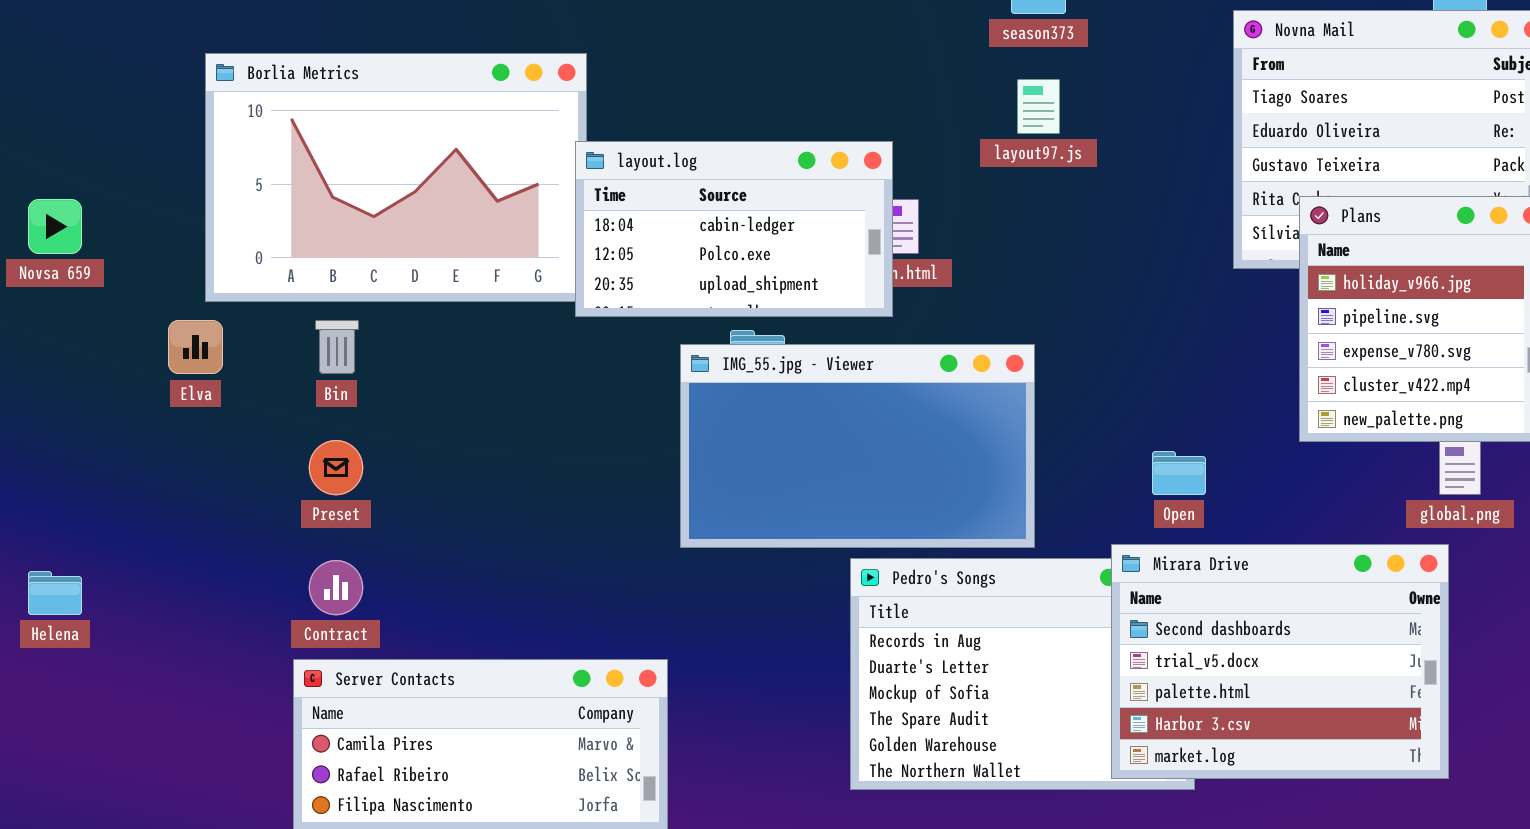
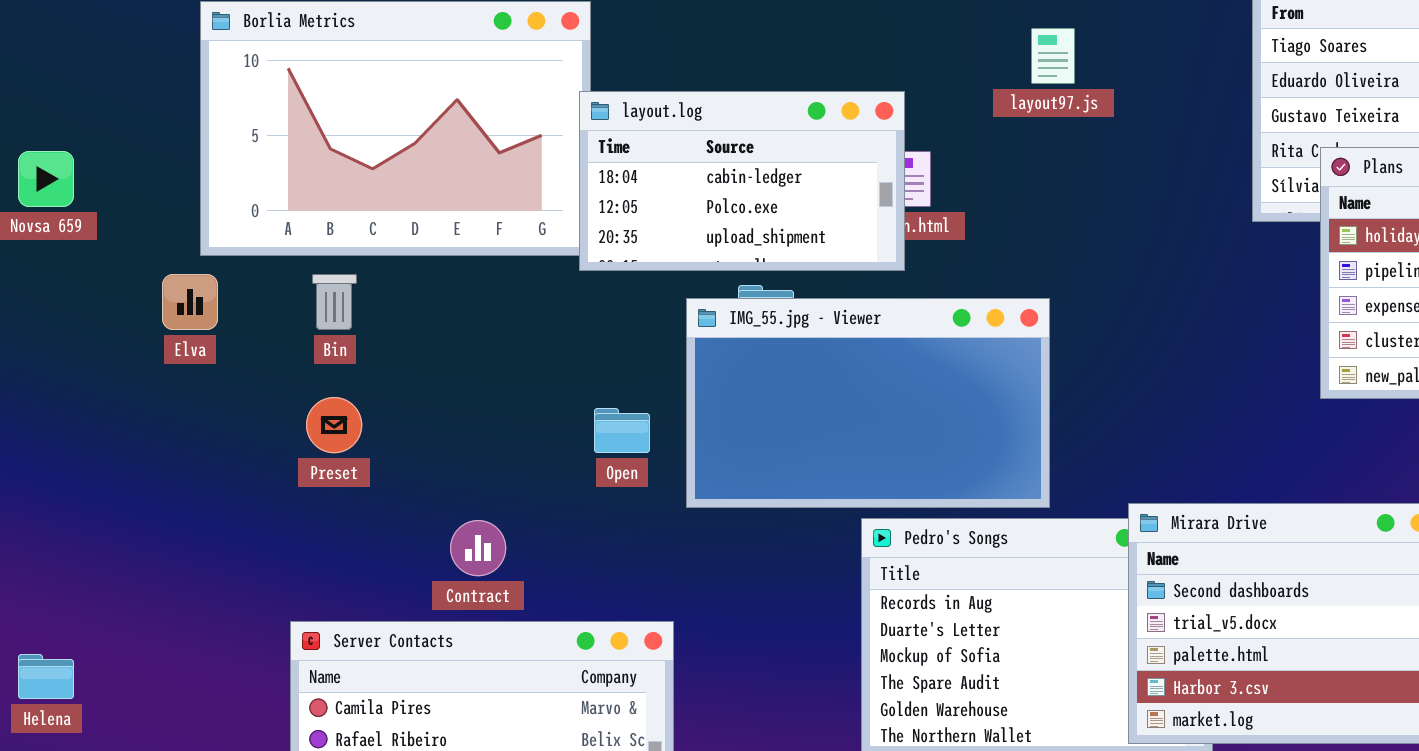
Open: [1152,451,1206,495] -> [594,408,650,453], moved
Contract: [309,560,363,615] -> [450,520,506,576], moved
Helena: [28,571,82,615] -> [18,654,74,699], moved

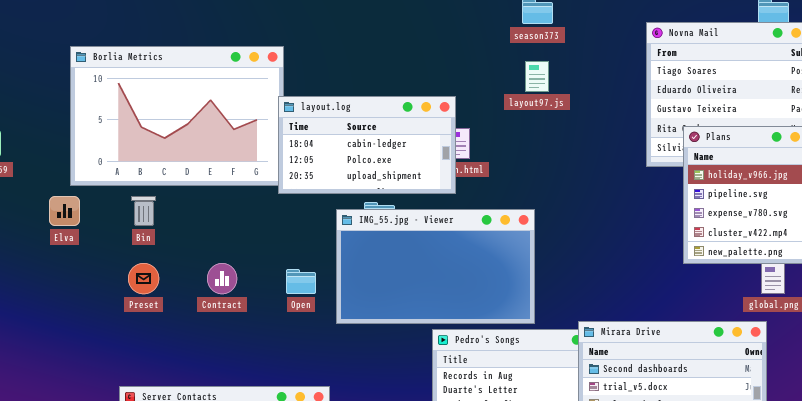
Contract: [450,520,506,576] -> [207,263,237,294], moved

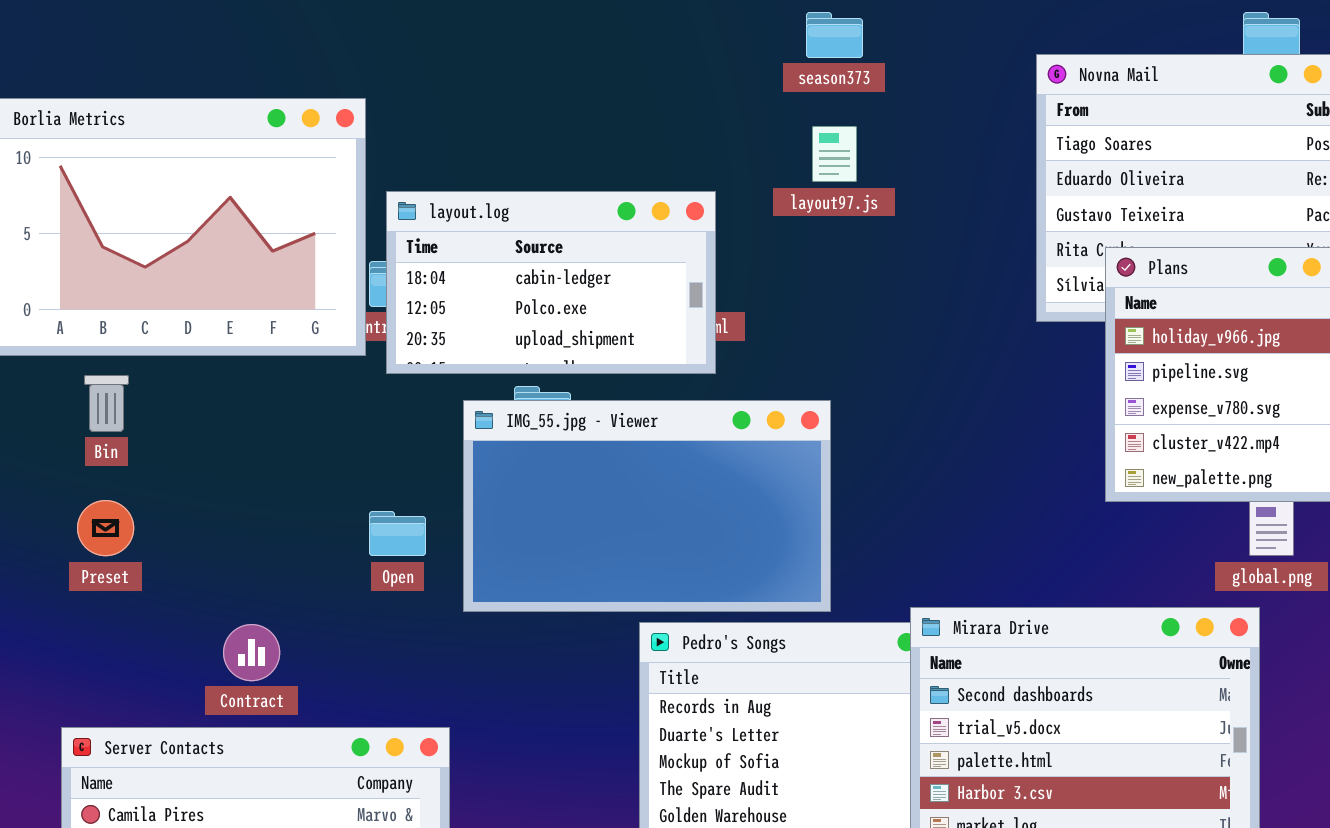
layout.log: [278,96,456,194] -> [386,191,716,374], moved
Contract: [207,263,237,294] -> [223,624,280,681], moved

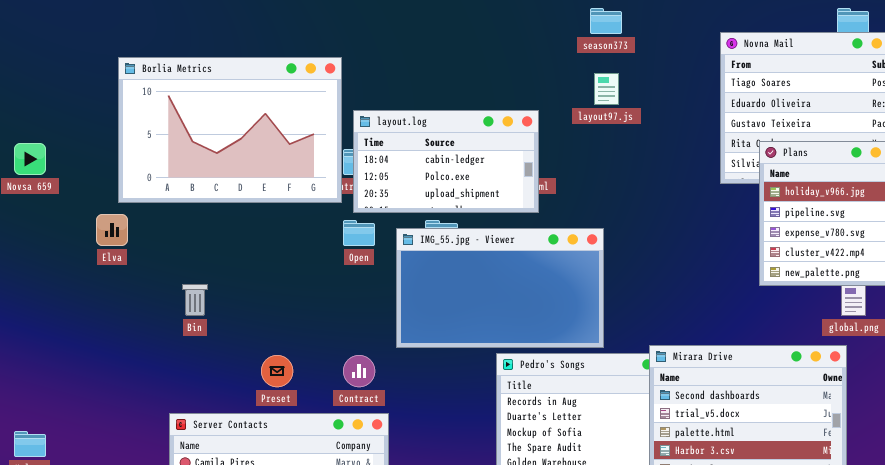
Bin: [84,375,129,432] -> [182,284,208,316], moved
Preset: [77,500,134,556] -> [261,355,293,387], moved
Open: [369,511,426,556] -> [343,220,375,246], moved
Contract: [223,624,280,681] -> [343,355,375,387], moved

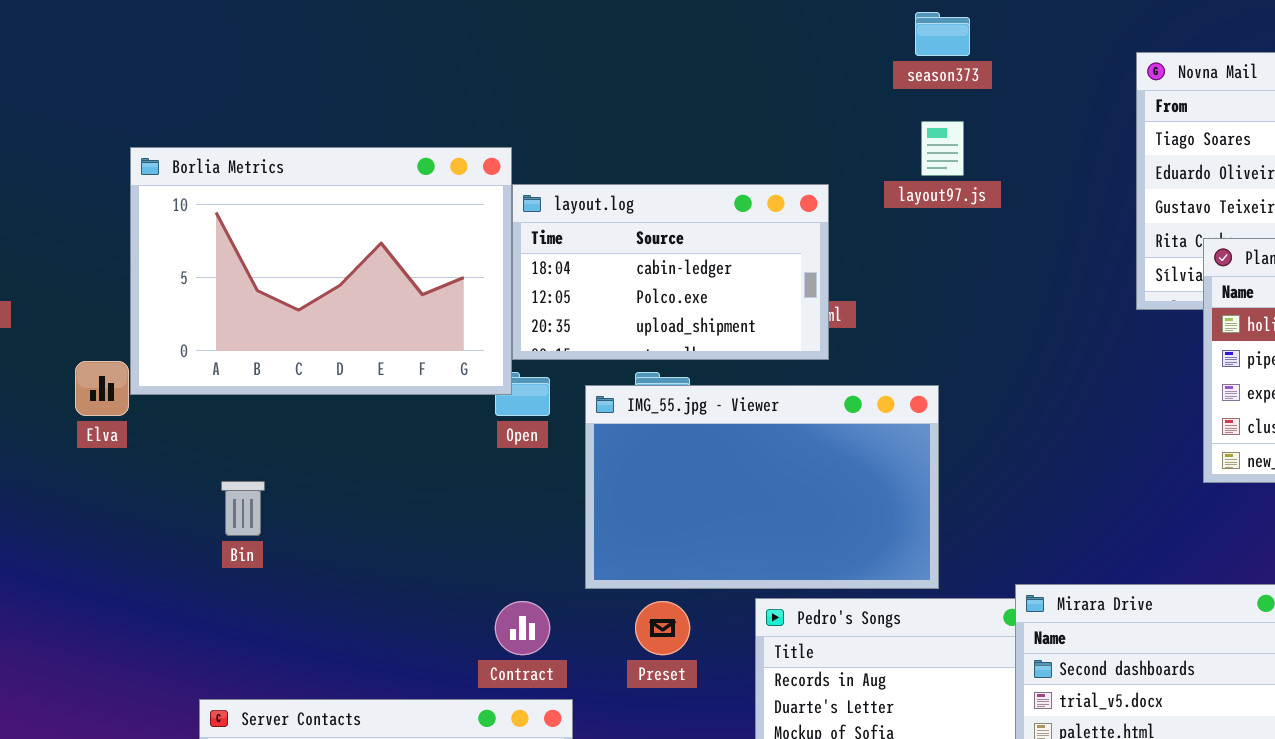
Borlia Metrics: [118,57,342,203] -> [130,147,512,395], moved
Preset: [261,355,293,387] -> [635,601,690,655], moved

